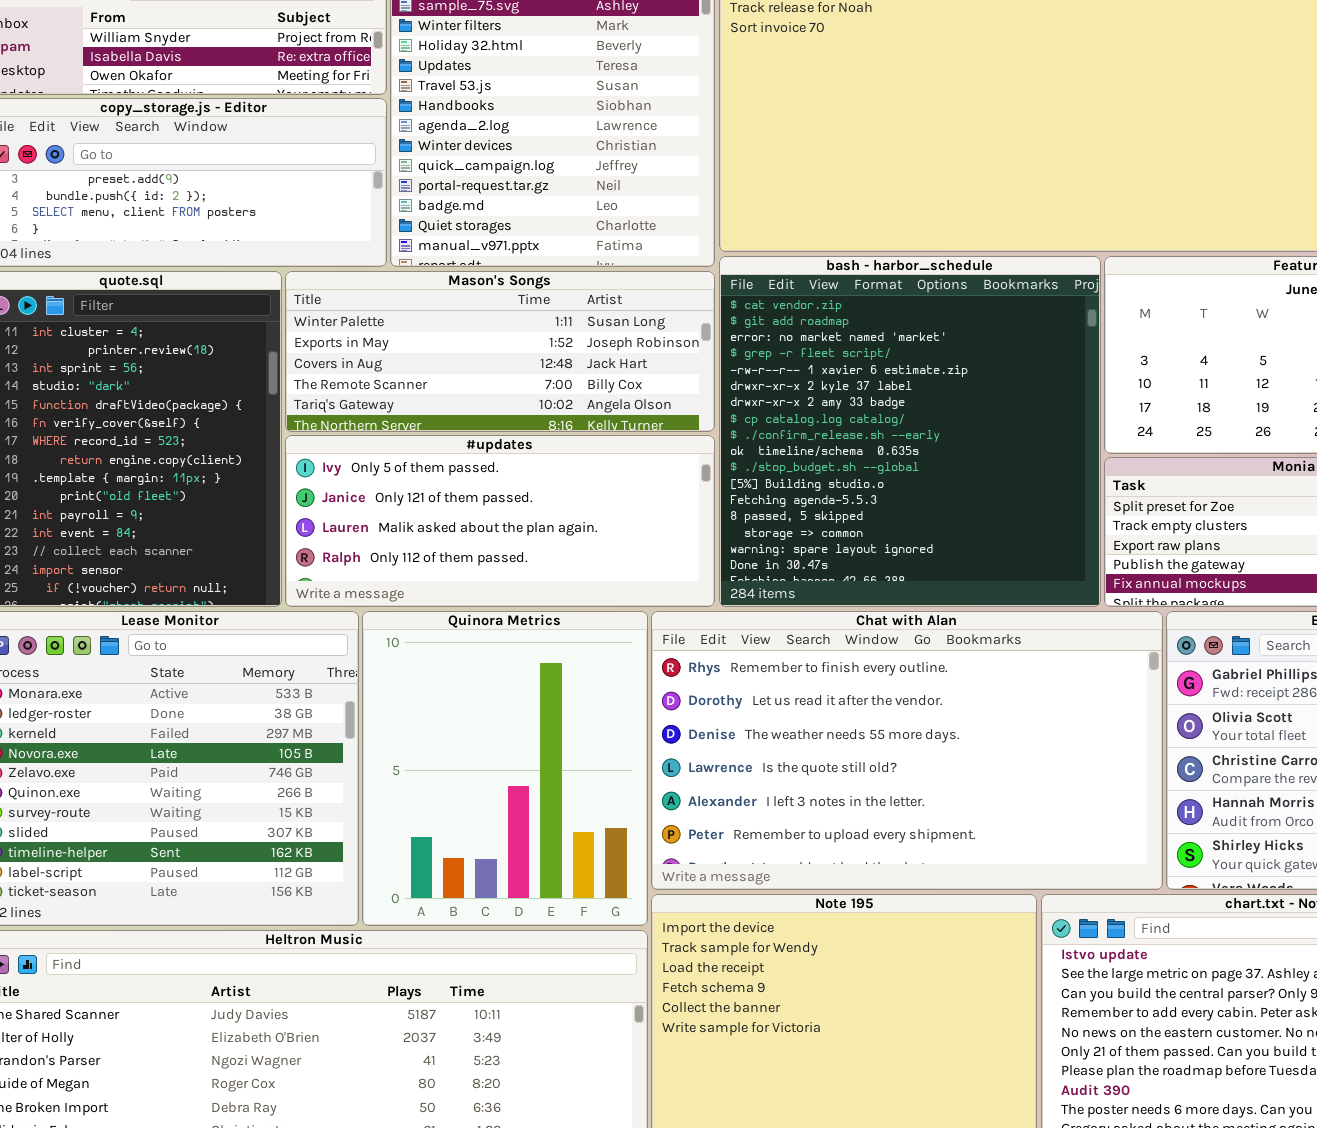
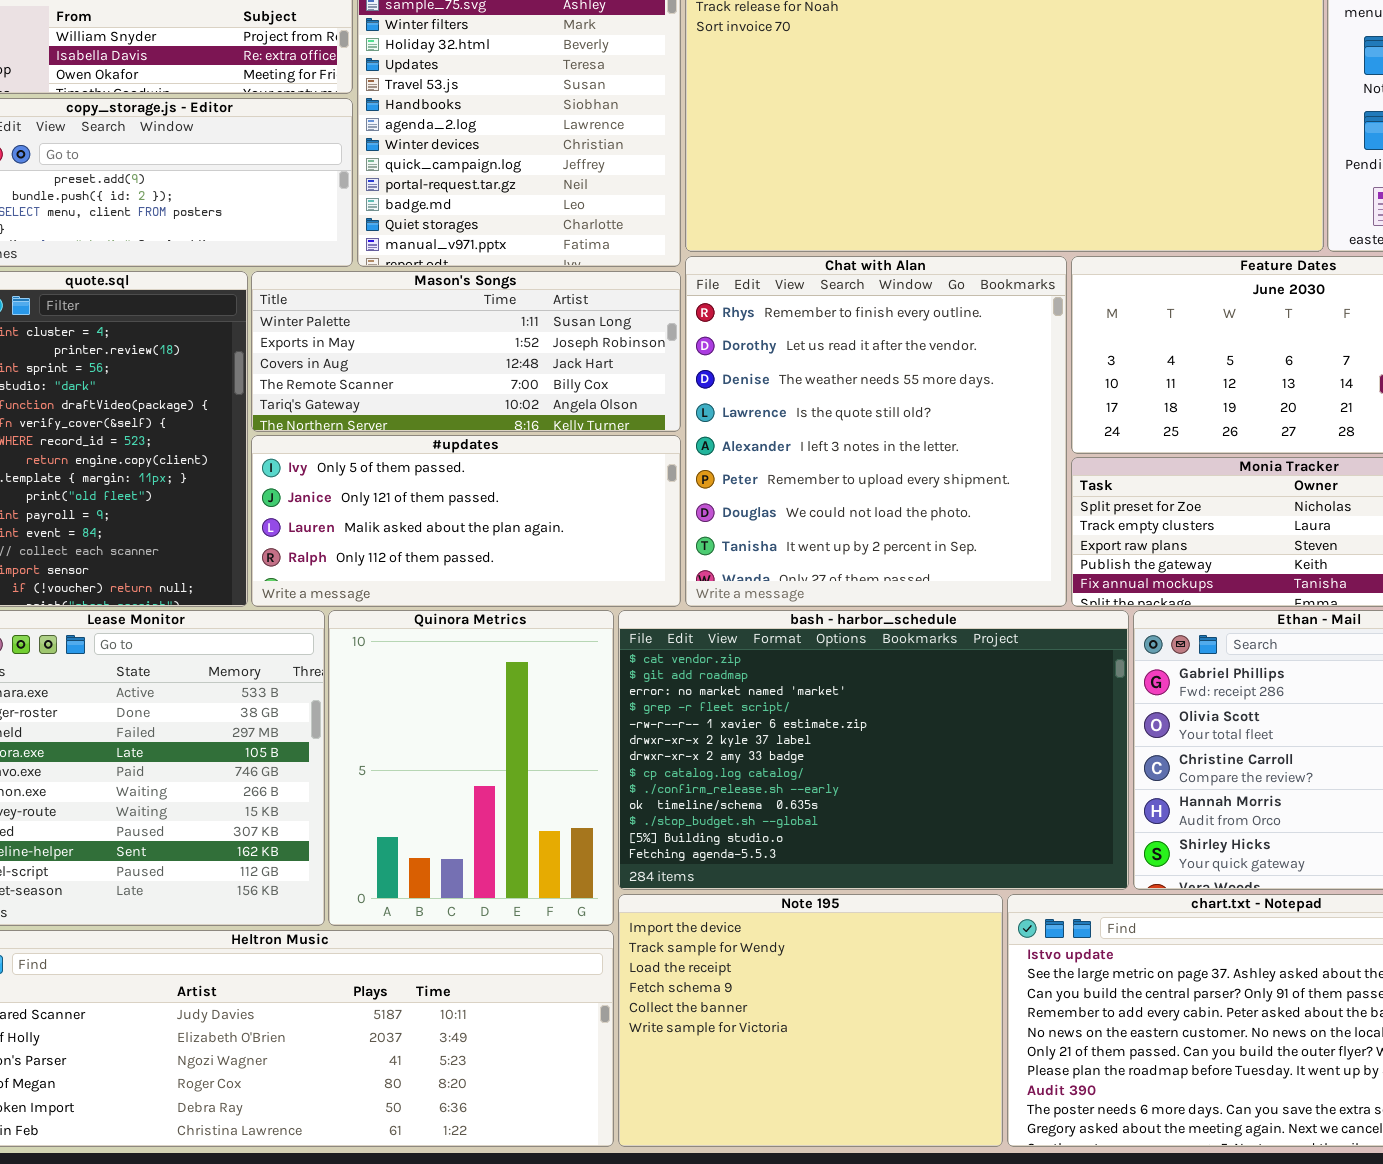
bash - harbor_schedule: [719,256,1101,607] -> [618,610,1129,890], moved, resized
Chat with Alan: [651,611,1163,890] -> [685,256,1067,607], moved, resized

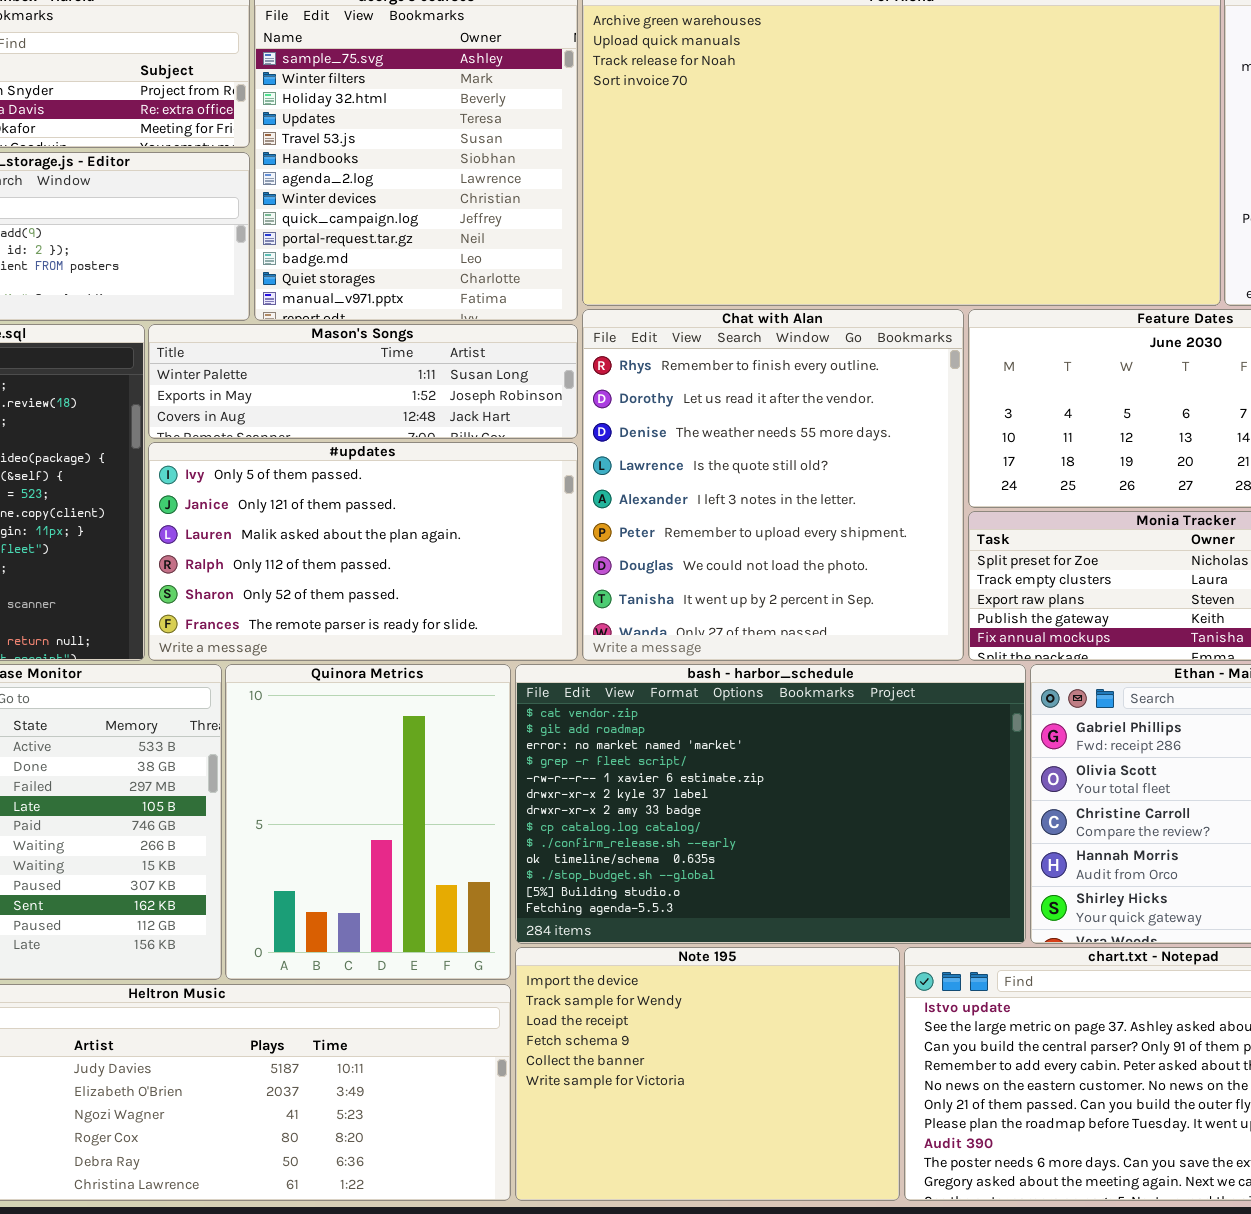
Mason's Songs: [251,271,681,432] -> [148,324,578,439], resized
#updates: [251,435,681,607] -> [148,442,578,661], resized

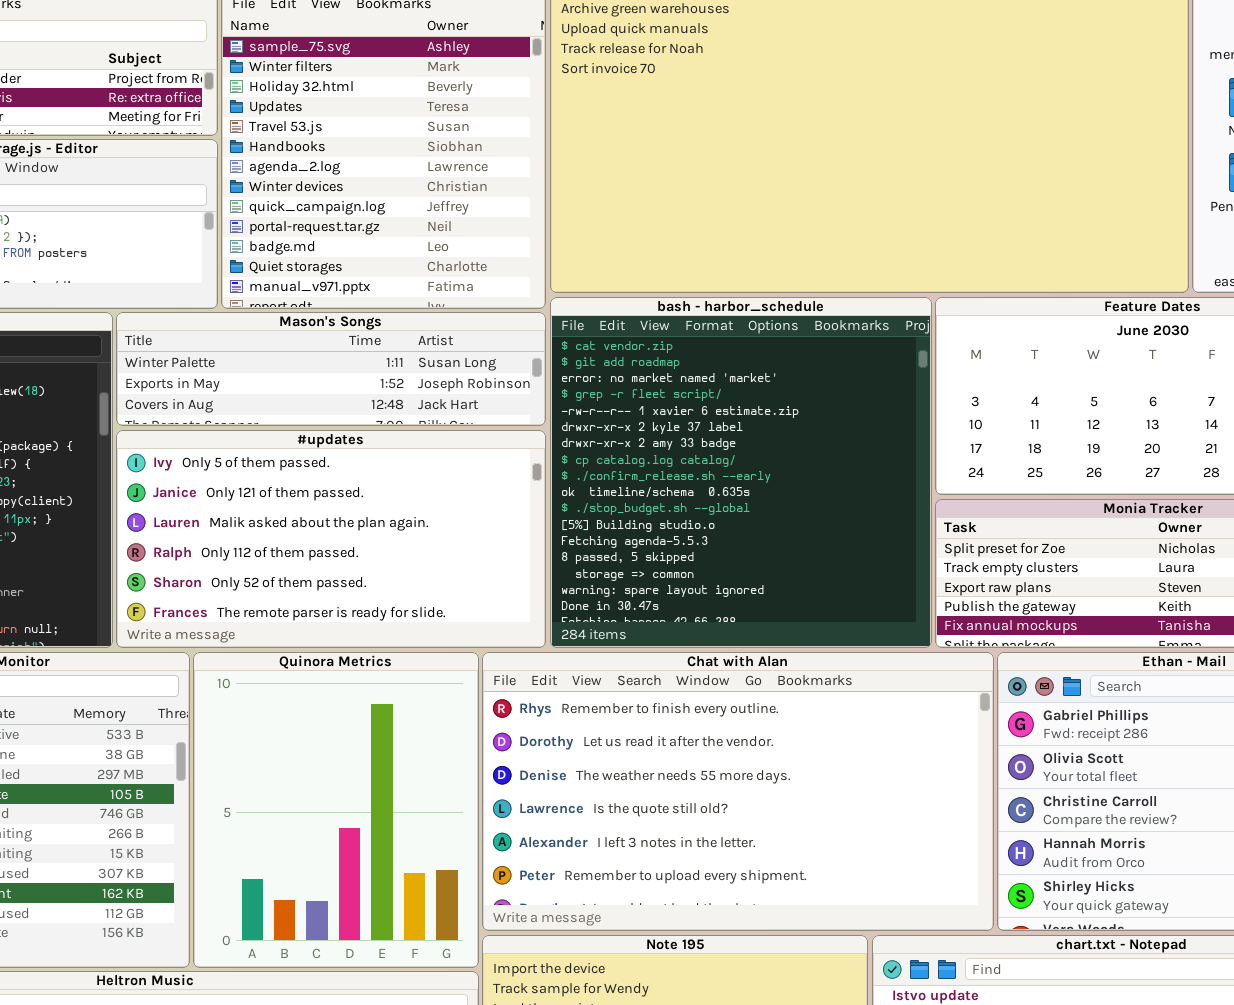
Chat with Alan: [582,309,964,661] -> [482,652,994,931], moved, resized
bash - harbor_schedule: [515,664,1026,944] -> [550,297,932,648], moved, resized

